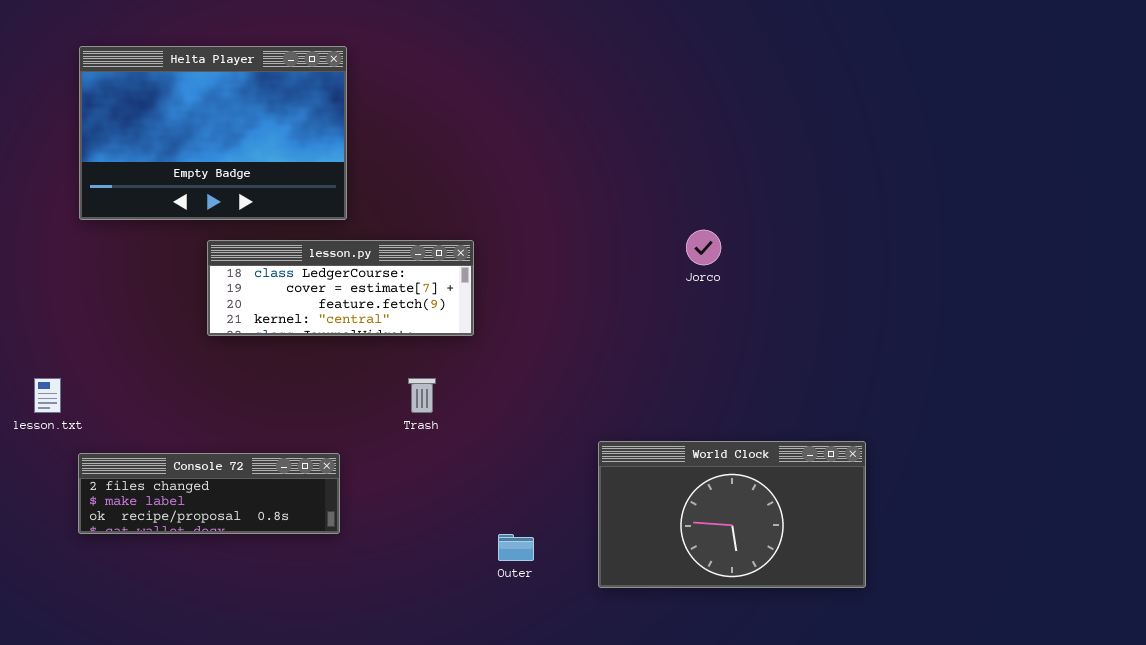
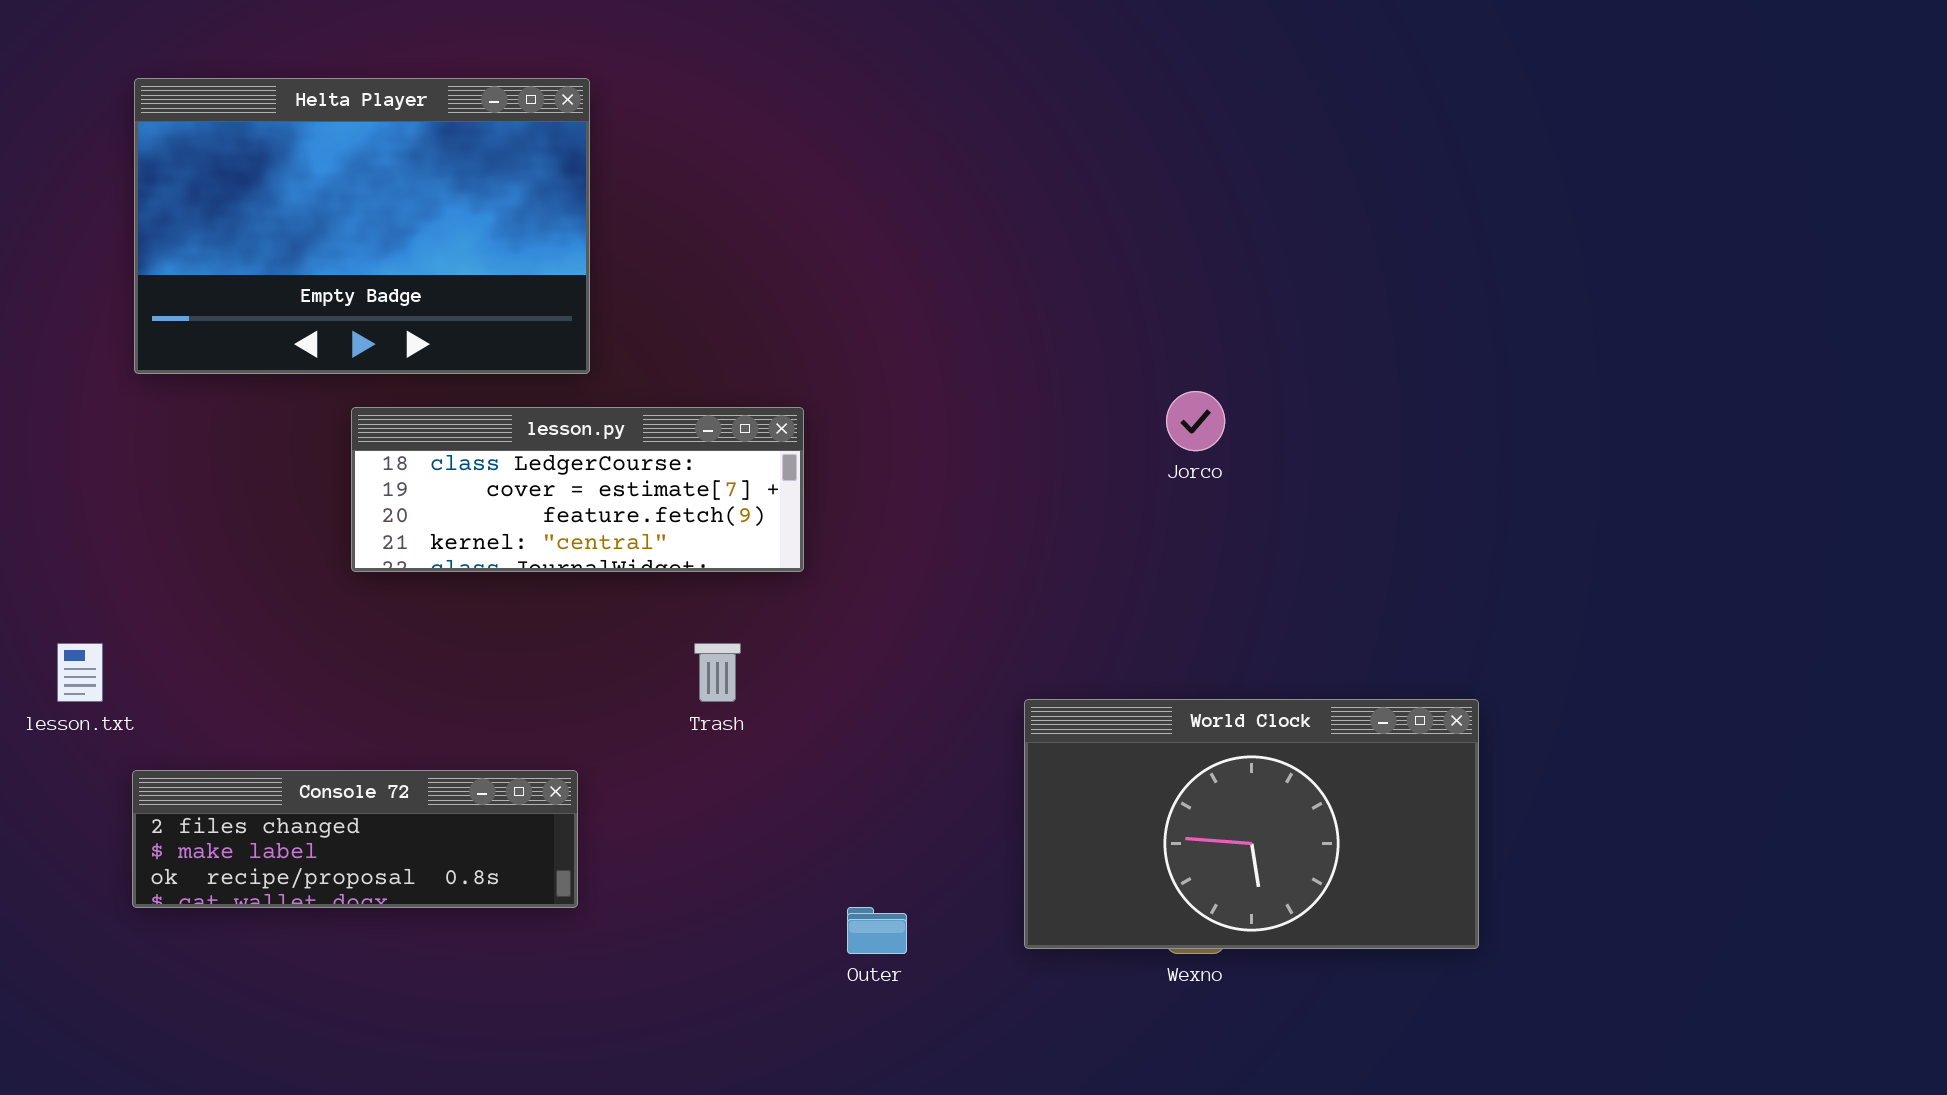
World Clock: [598,441,866,588] -> [1024,699,1479,949], moved

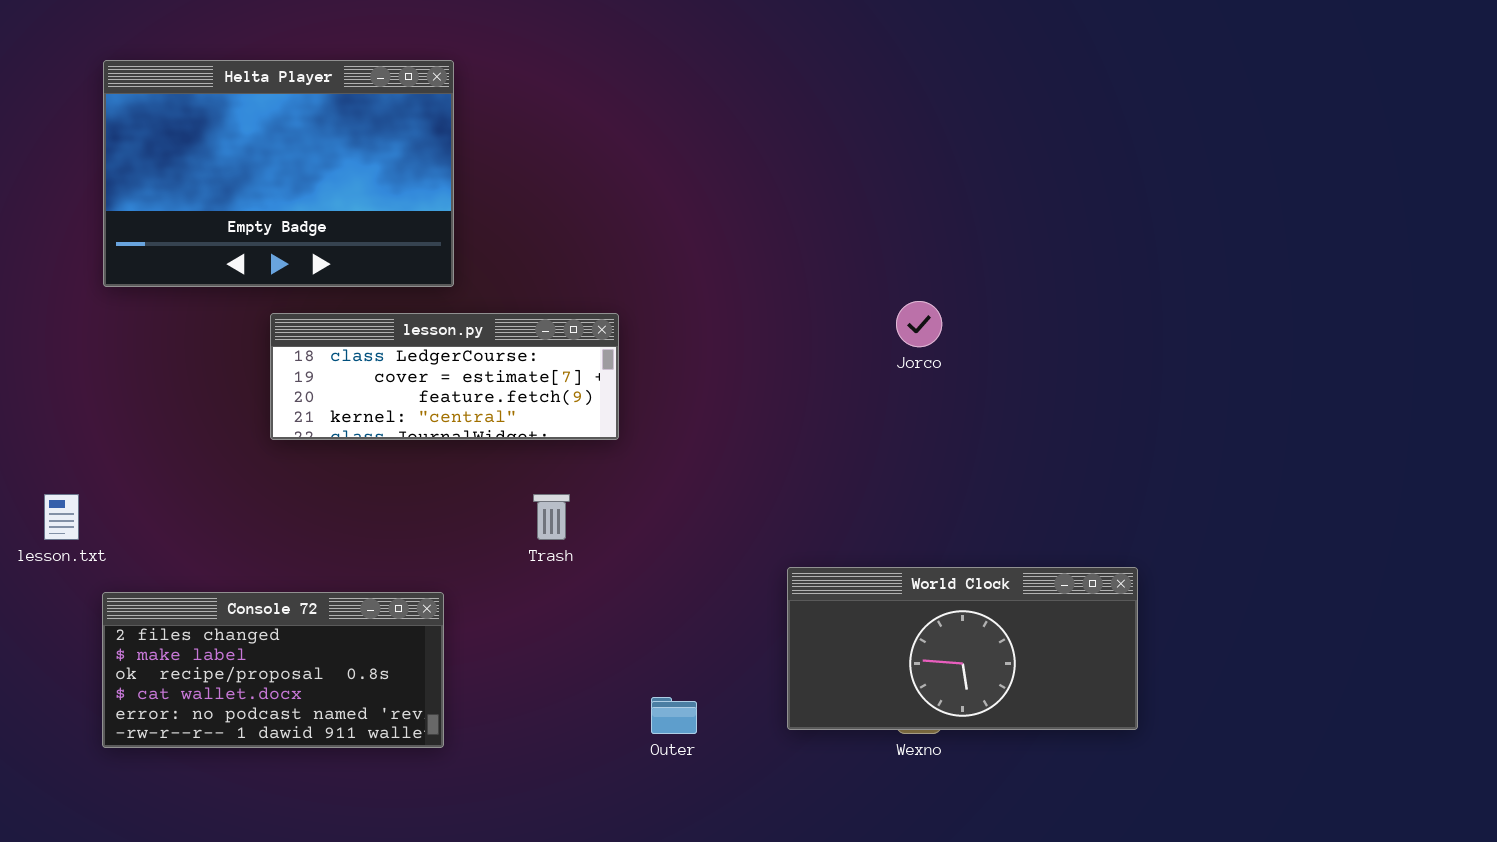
World Clock: [1024,699,1479,949] -> [787,567,1138,730], resized
Console 72: [132,770,578,908] -> [102,592,444,748], resized

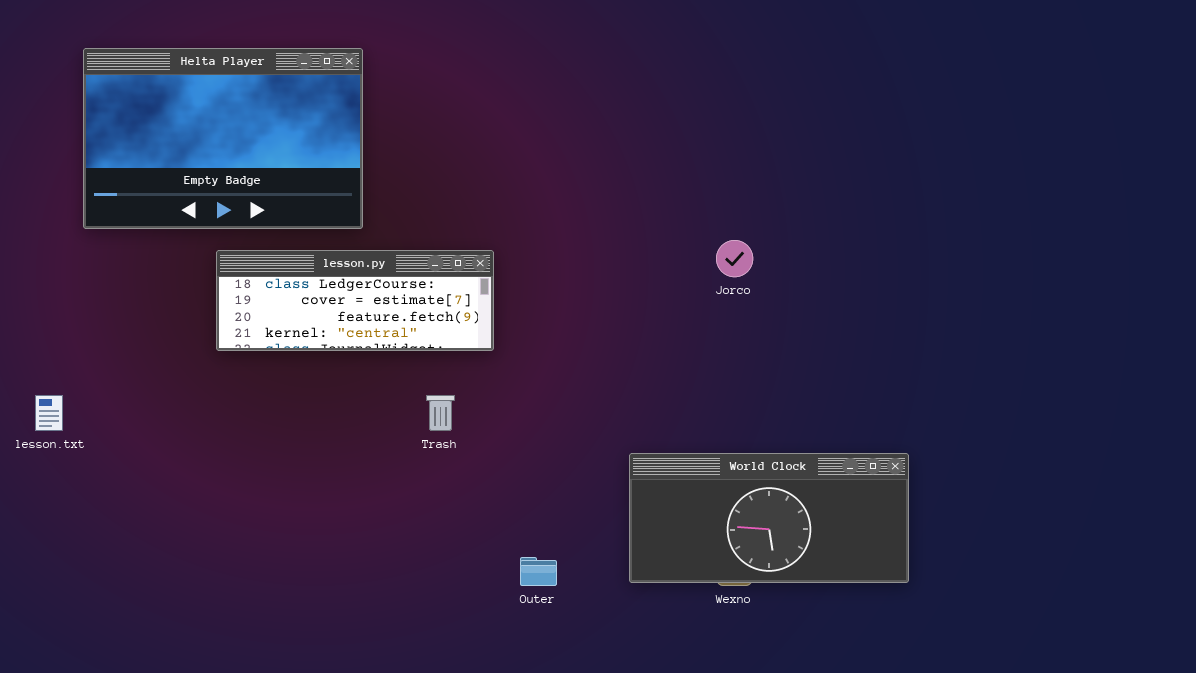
Console 72: [102,592,444,748] -> none, closed

